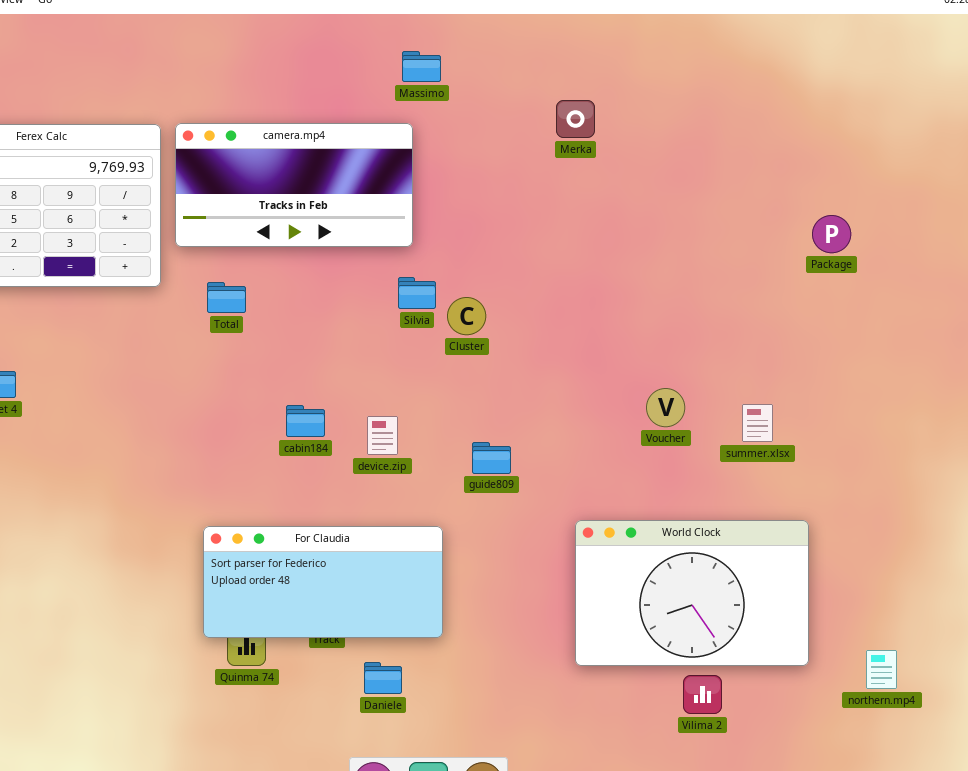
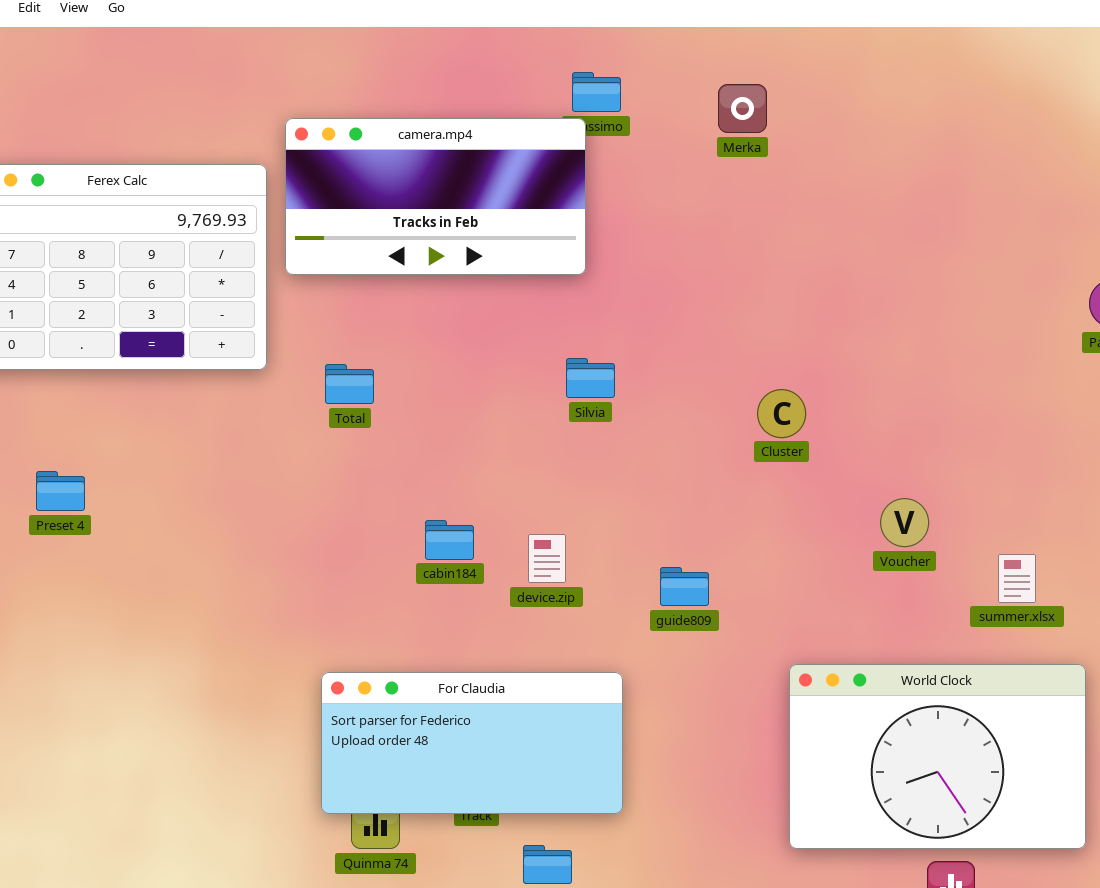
Merka: [556,100,595,138] -> [718,84,767,133], moved
camera.mp4: [175,123,413,247] -> [285,118,586,275], moved
Cluster: [447,297,486,335] -> [757,389,806,438], moved
summer.xlsx: [742,404,773,442] -> [998,554,1036,603], moved

